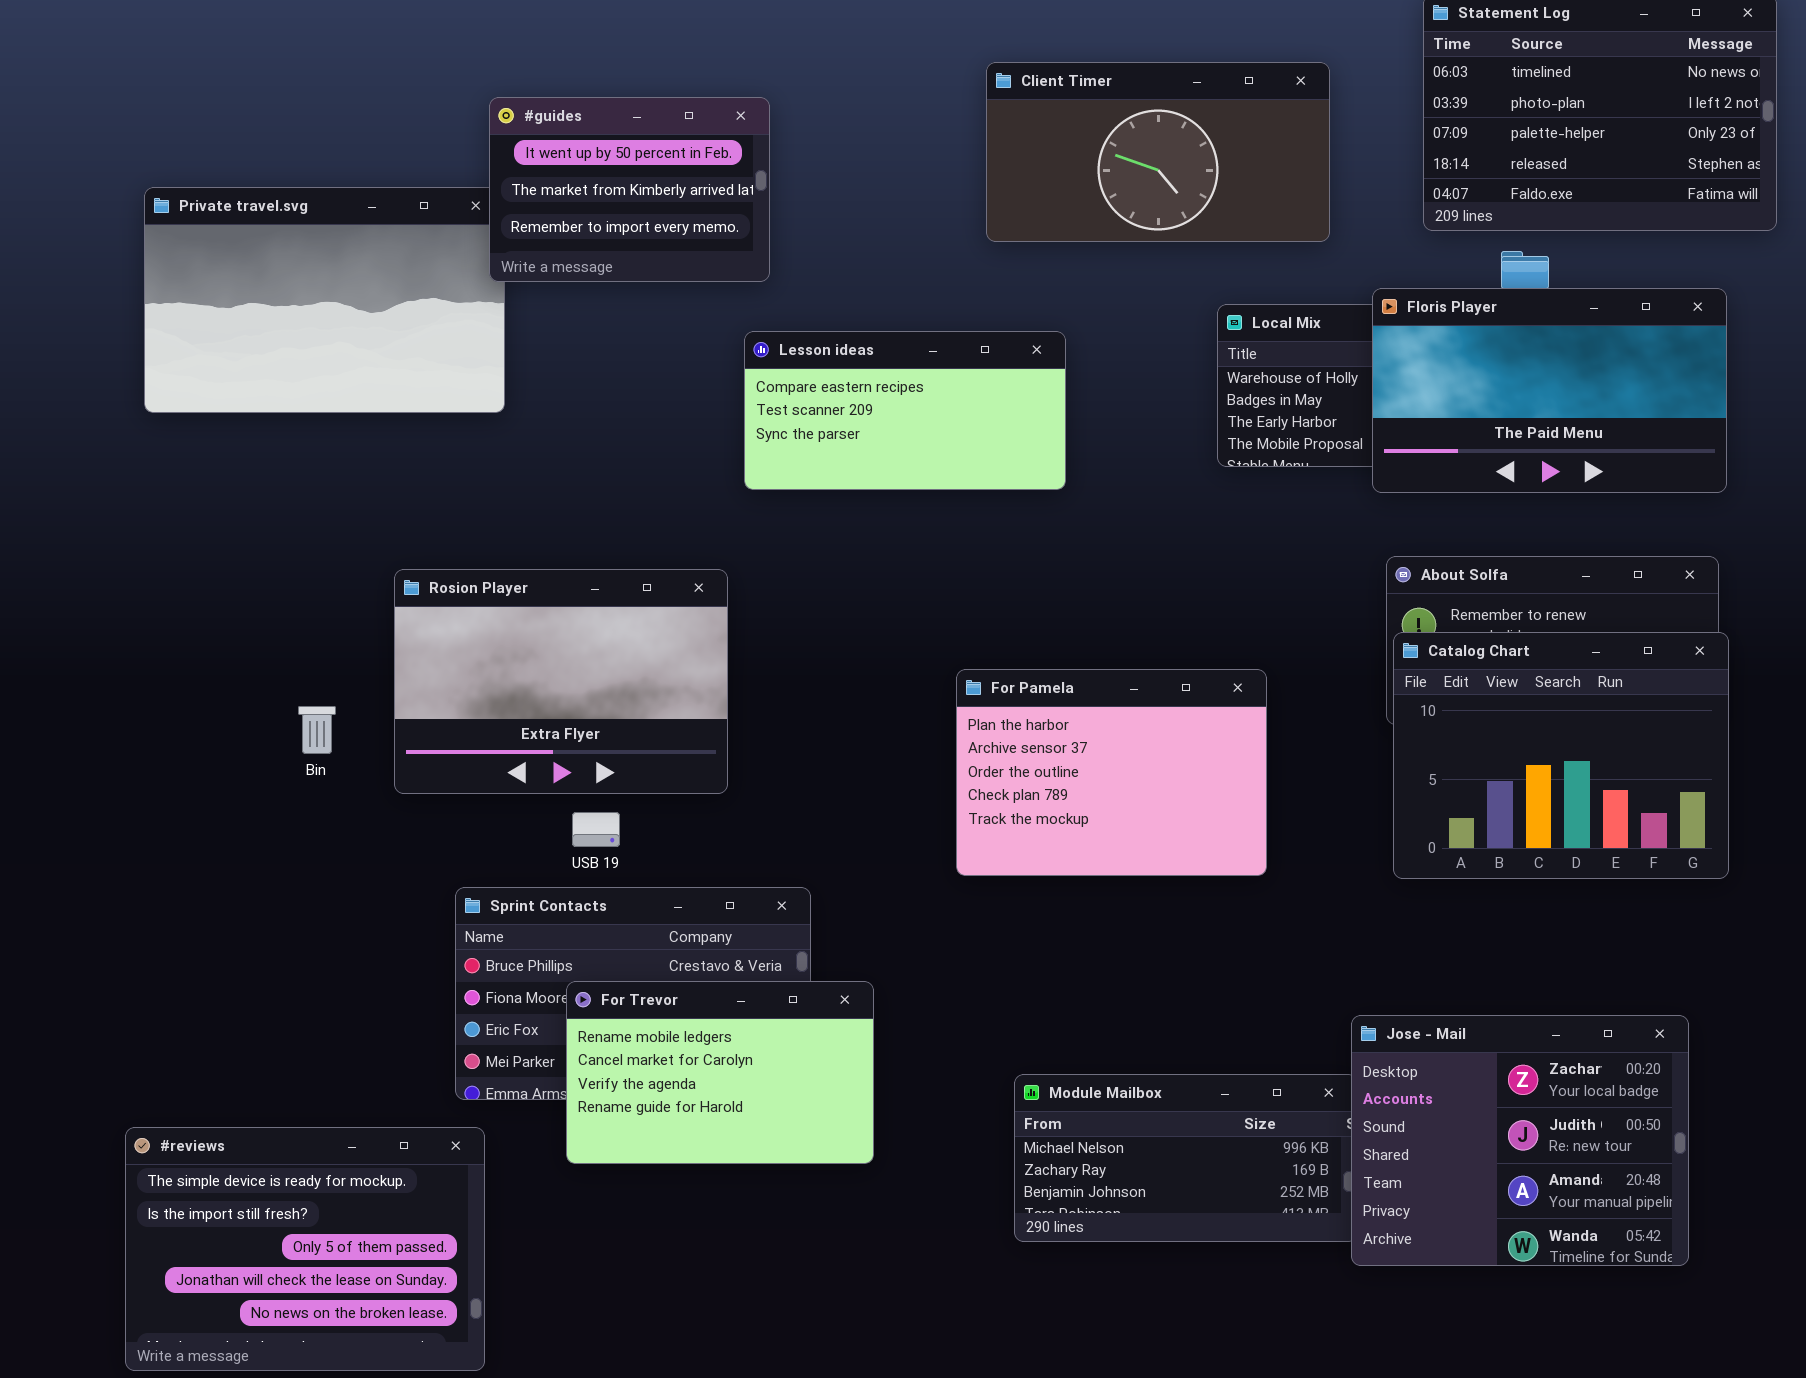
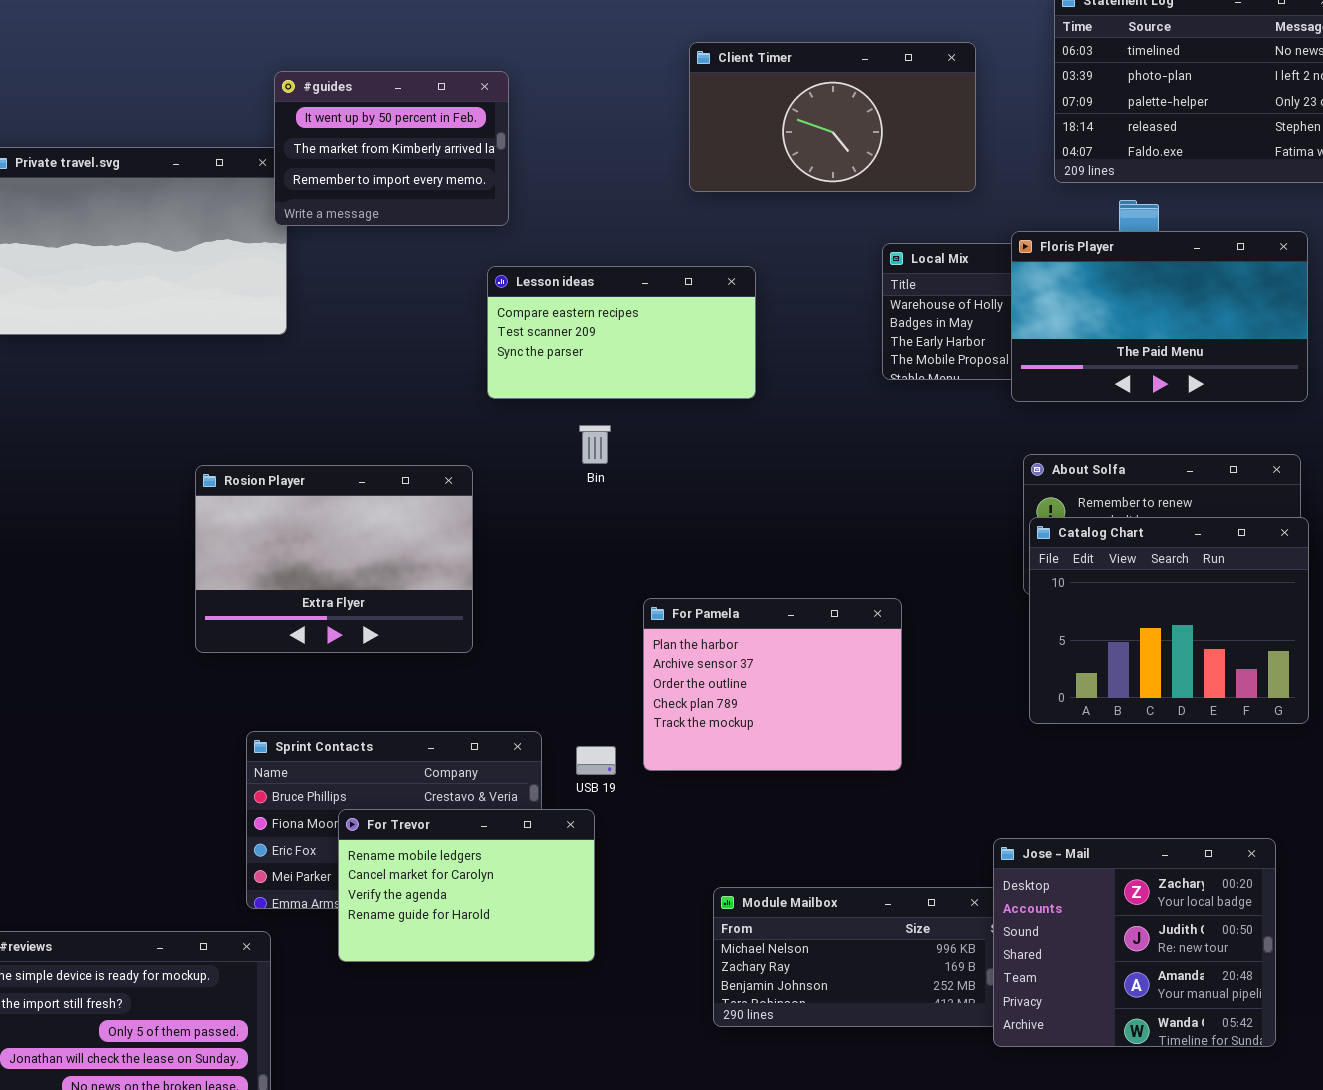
For Pamela: [956,669,1267,876] -> [643,598,902,771], moved
Bin: [298,706,336,754] -> [579,425,611,464], moved
USB 19: [572,812,620,847] -> [576,746,616,775], moved

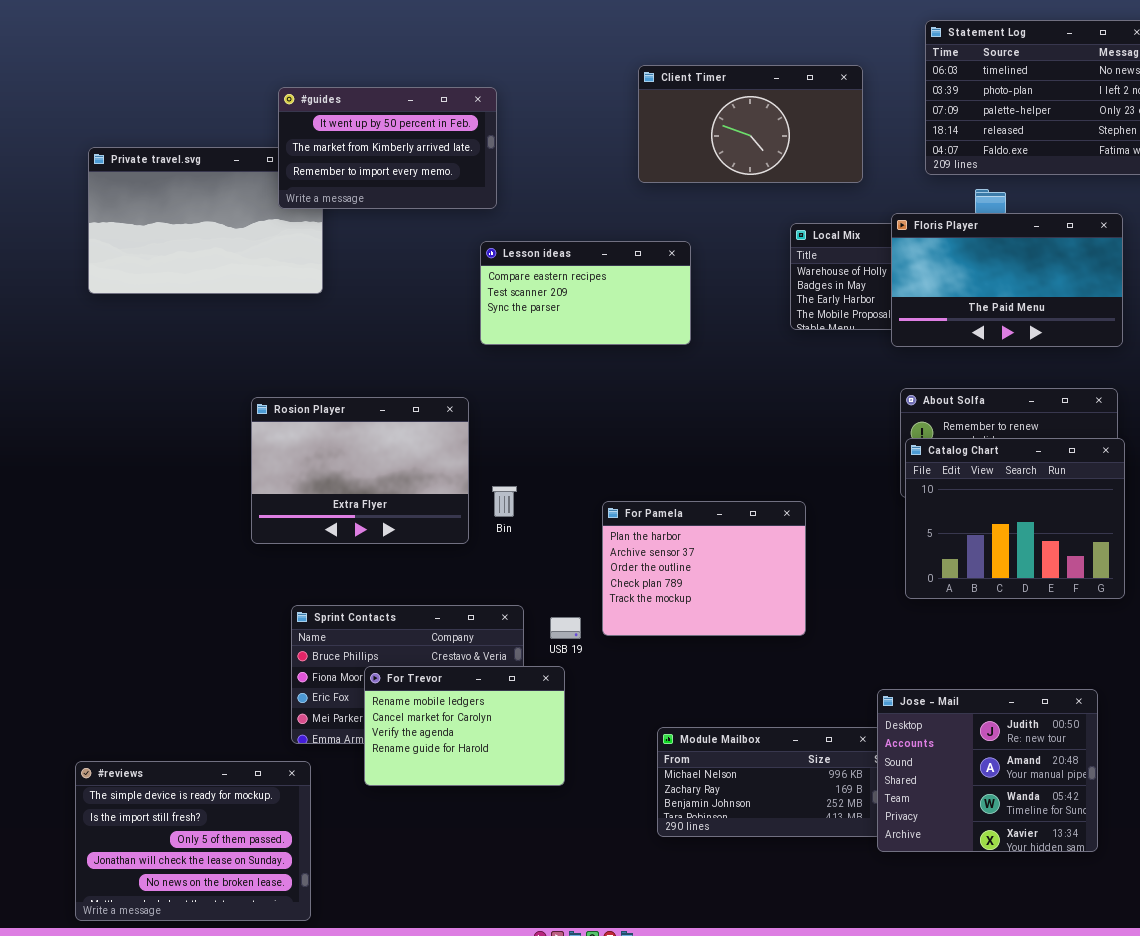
#guides: [274,71,509,226] -> [278,87,497,209], resized
Bin: [579,425,611,464] -> [492,486,517,517], moved
Jose - Mail: [993,838,1276,1047] -> [877,689,1098,852], scrolled down 1 row

